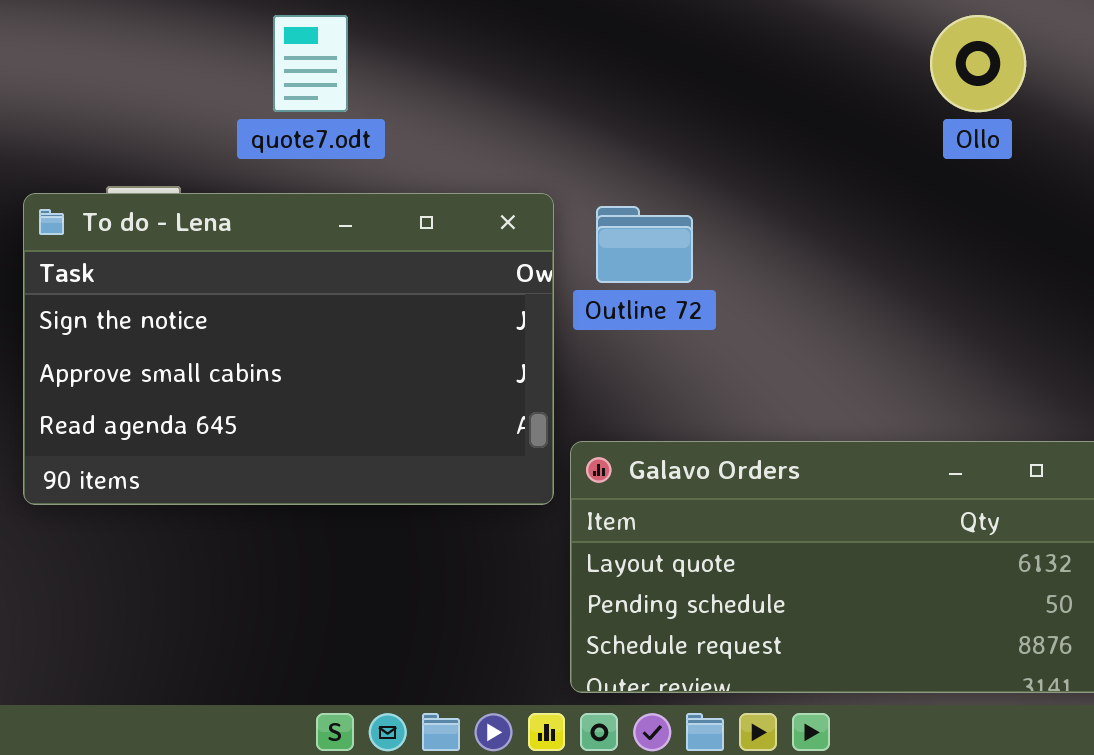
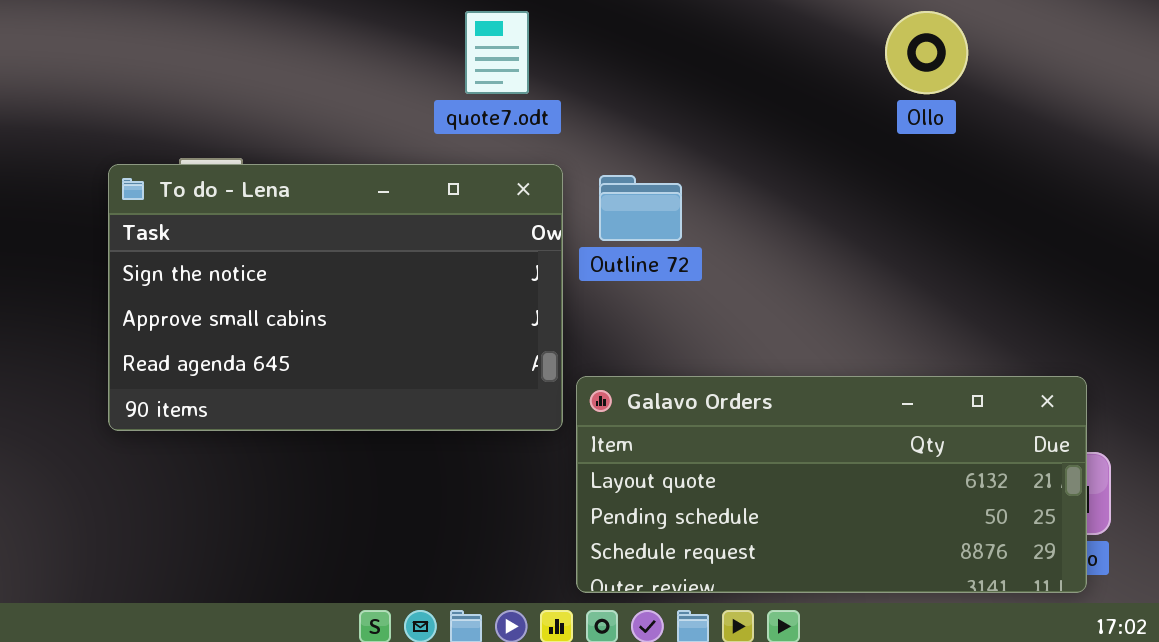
quote7.odt: [273,15,348,112] -> [465,11,529,94], moved

